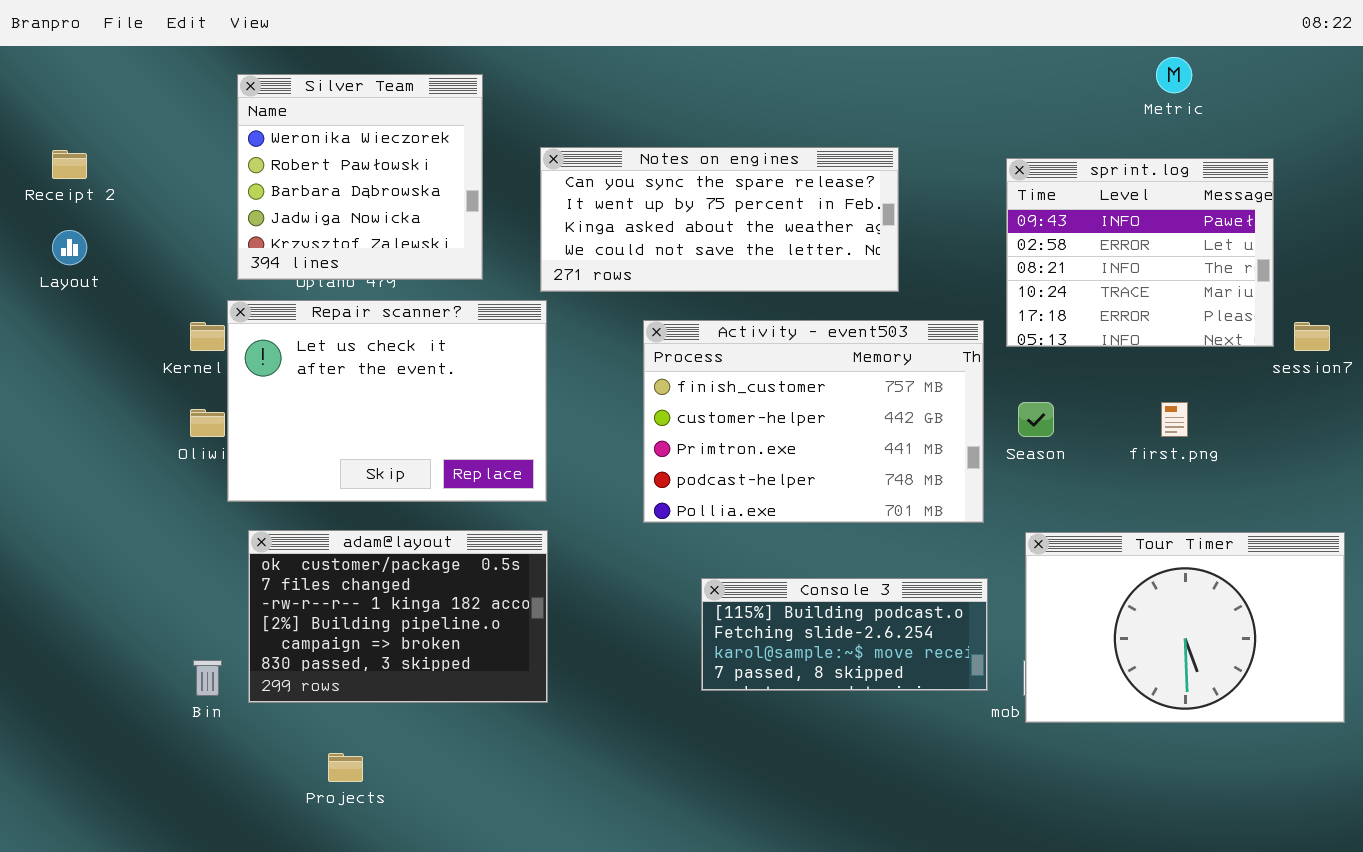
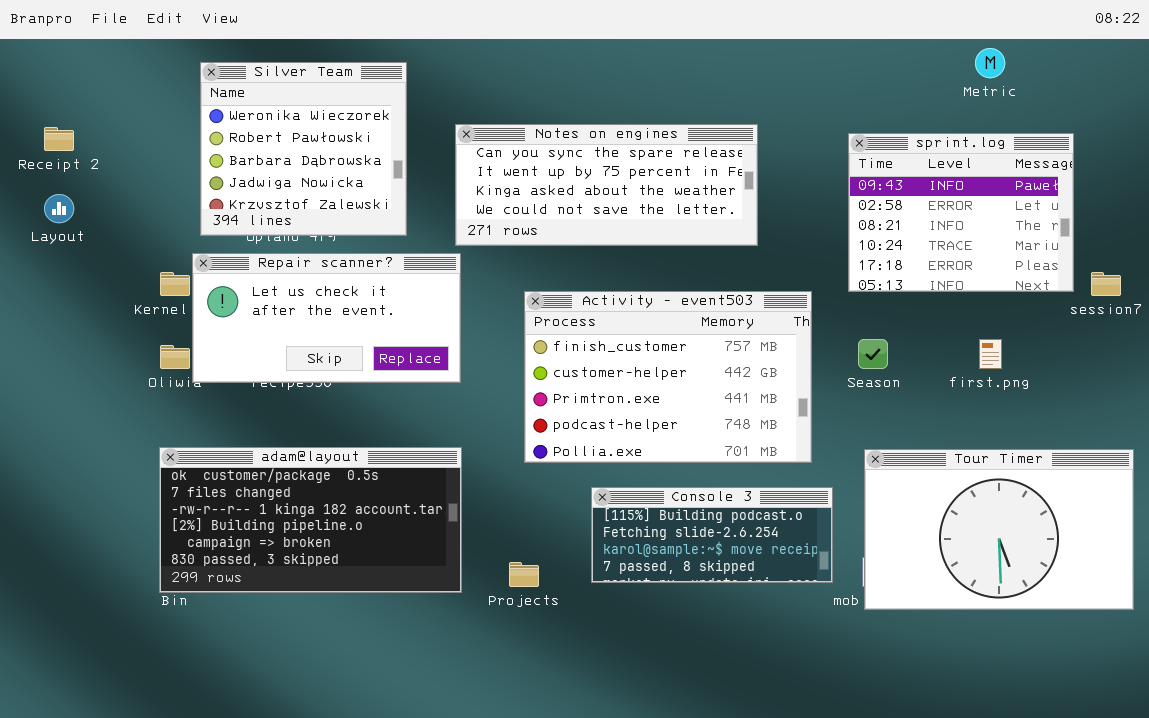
Repair scanner?: [227,300,547,502] -> [192,253,461,383], resized
Activity - event503: [643,320,984,523] -> [524,291,812,463], moved
adam@layout: [248,530,548,703] -> [159,447,462,593], resized
Projects: [328,753,363,782] -> [509,562,539,587], moved

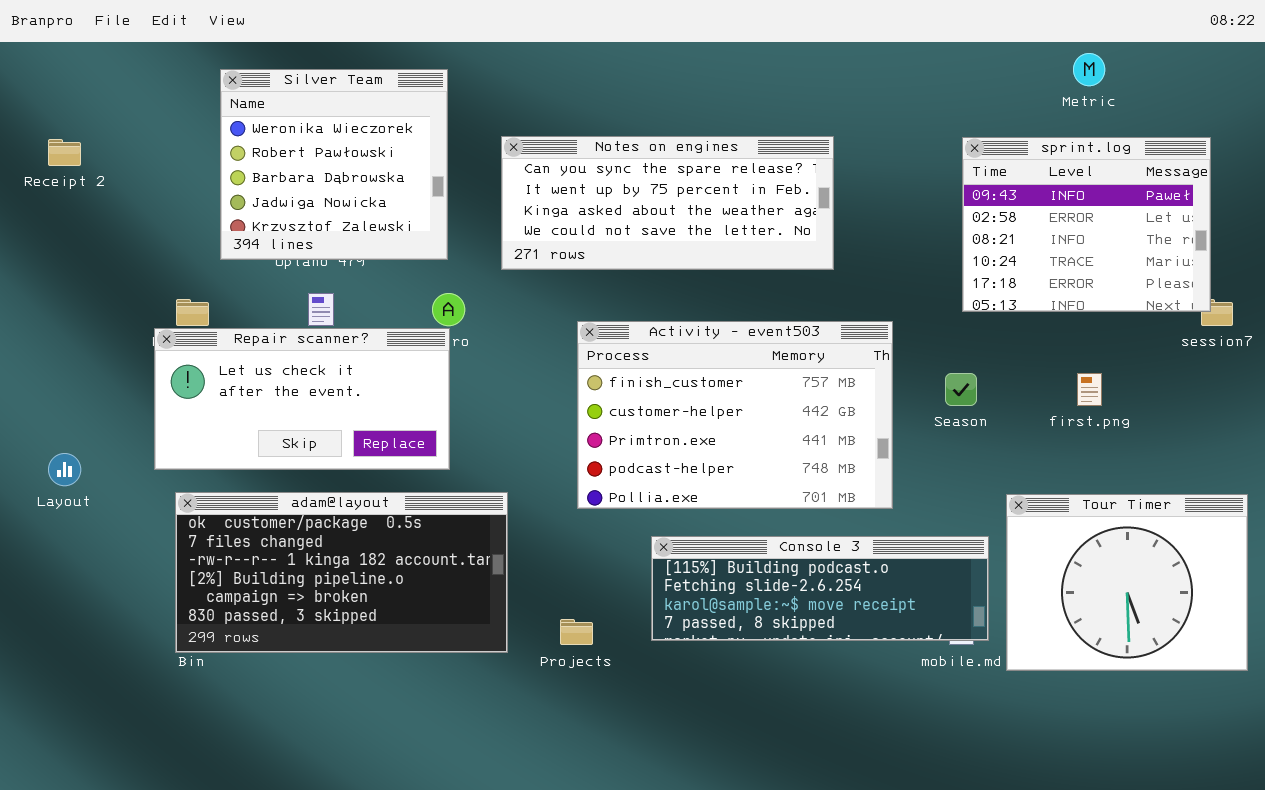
sprint.log: [848,133,1074,292] -> [962,137,1211,312], moved
Layout: [44,194,74,223] -> [48,453,81,486], moved
Repair scanner?: [192,253,461,383] -> [154,328,450,470], moved
Tour Timer: [864,449,1134,610] -> [1006,494,1248,671], resized
Console 3: [591,487,833,583] -> [651,536,989,641], resized

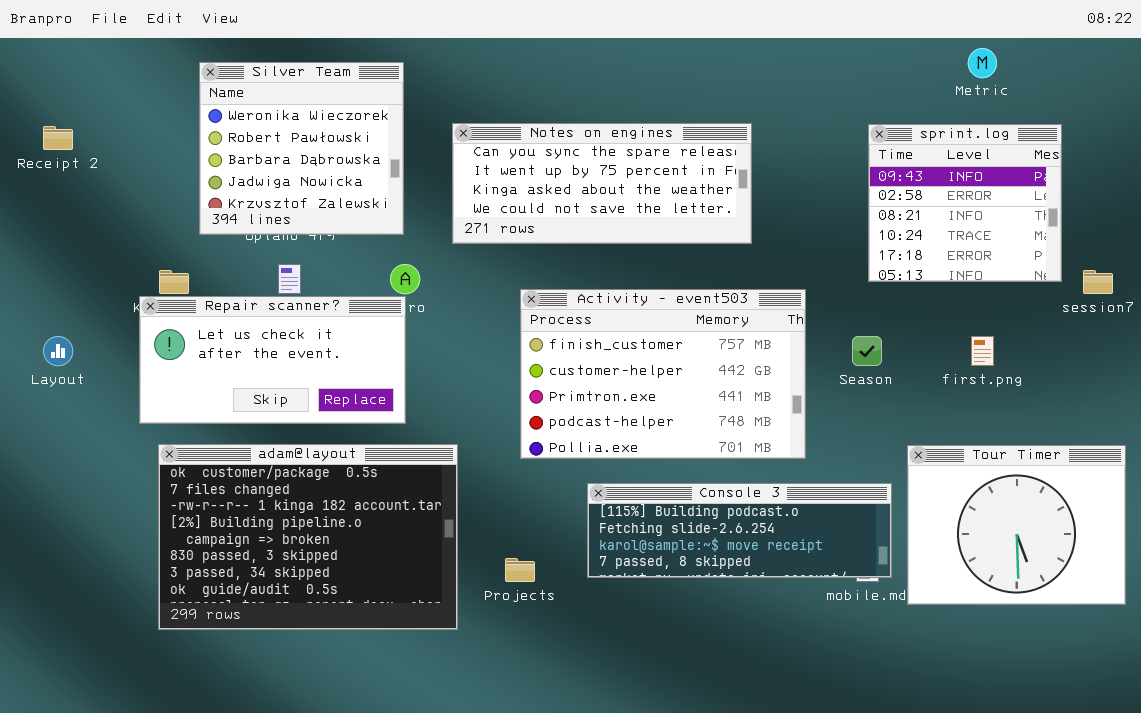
sprint.log: [962,137,1211,312] -> [868,124,1062,282], resized
Layout: [48,453,81,486] -> [43,336,73,366], moved
adam@layout: [175,492,508,653] -> [158,444,458,630], resized

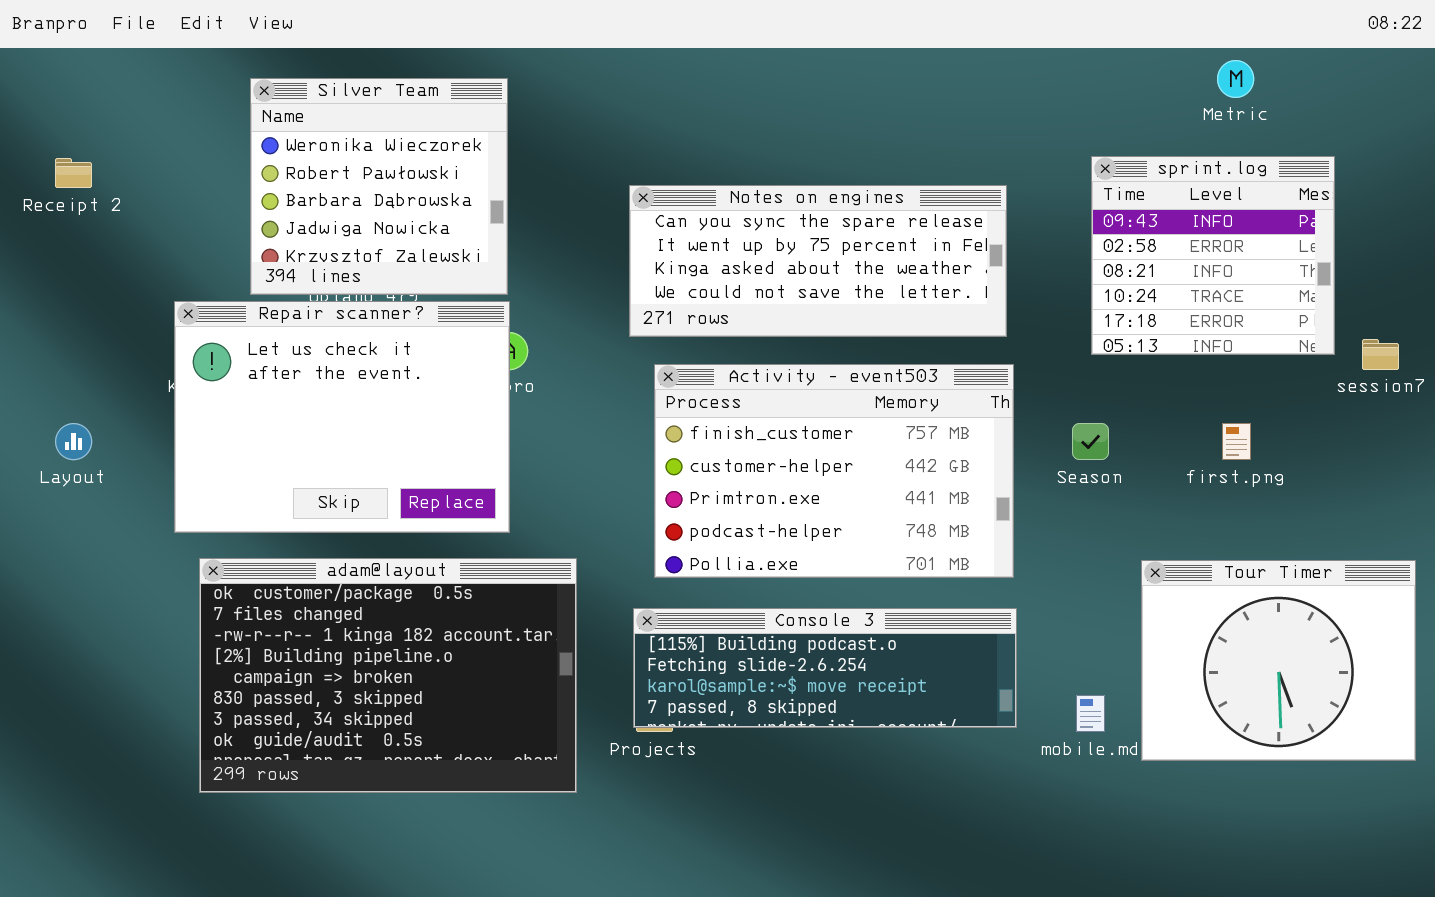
Notes on engines: [452,123,752,244] -> [629,185,1007,337], moved
Repair scanner?: [139,296,406,424] -> [174,301,510,533], resized
Console 3: [587,483,892,578] -> [633,608,1017,728], moved

